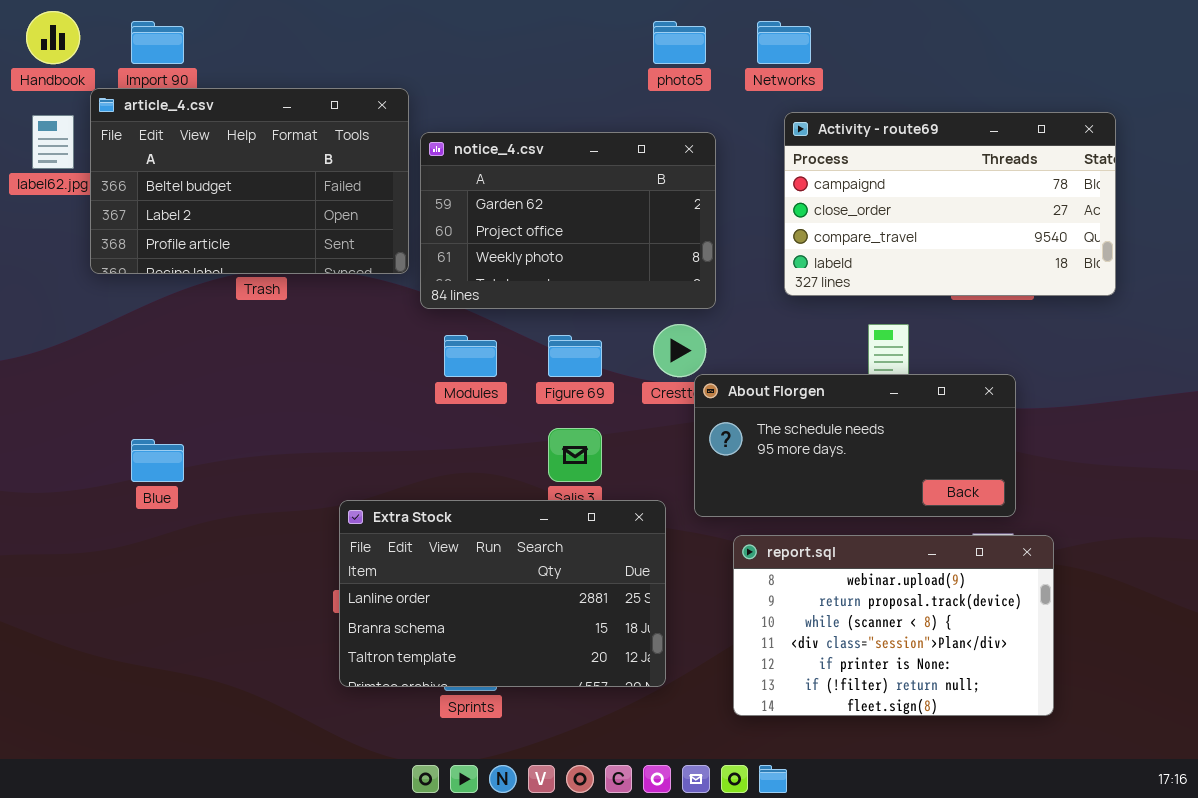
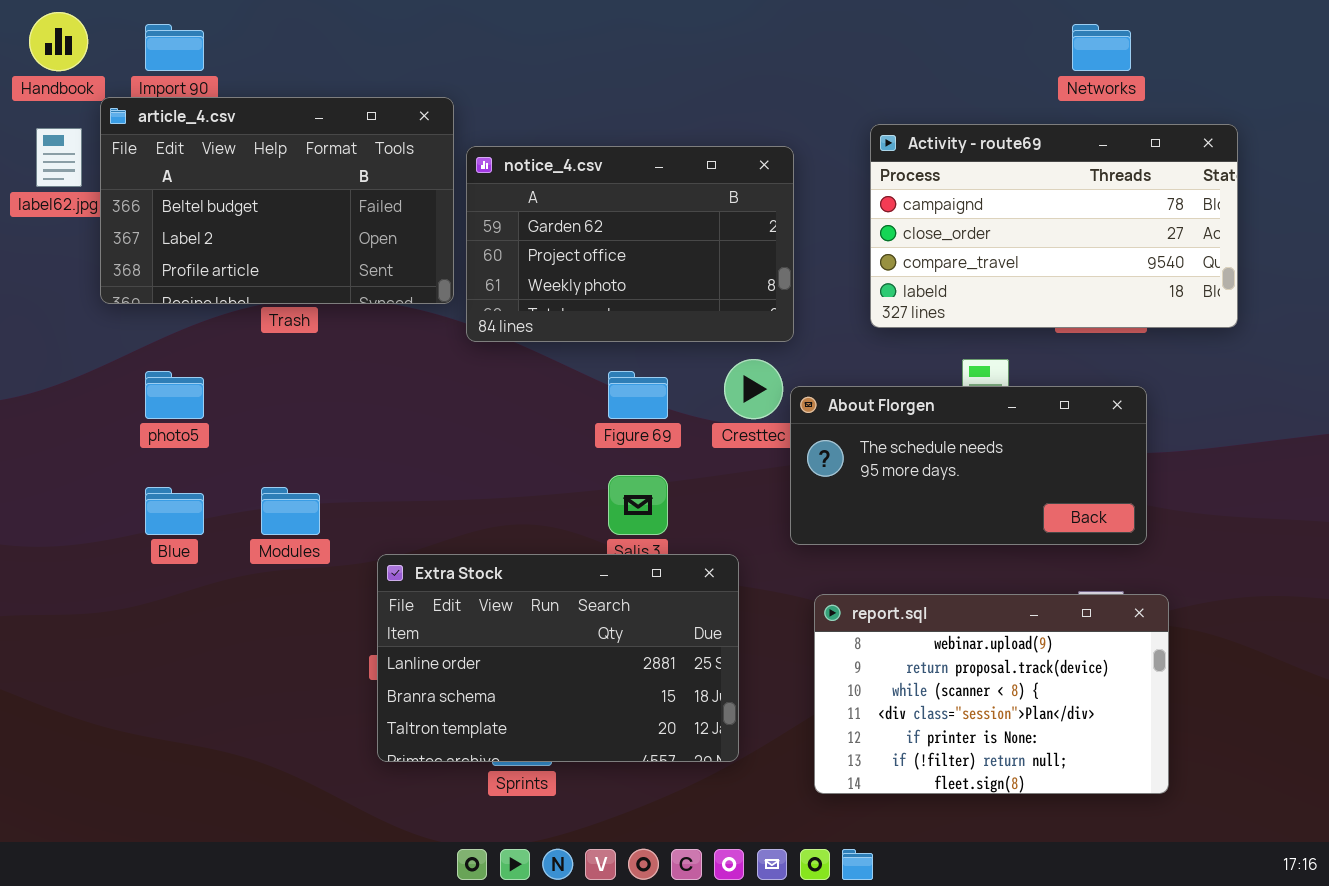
photo5: [653,21,706,64] -> [145,371,204,419], moved
Networks: [757,21,811,64] -> [1072,24,1131,71], moved
Modules: [444,335,497,377] -> [261,487,320,535], moved
About Florgen: [694,374,1016,517] -> [790,386,1147,545], moved

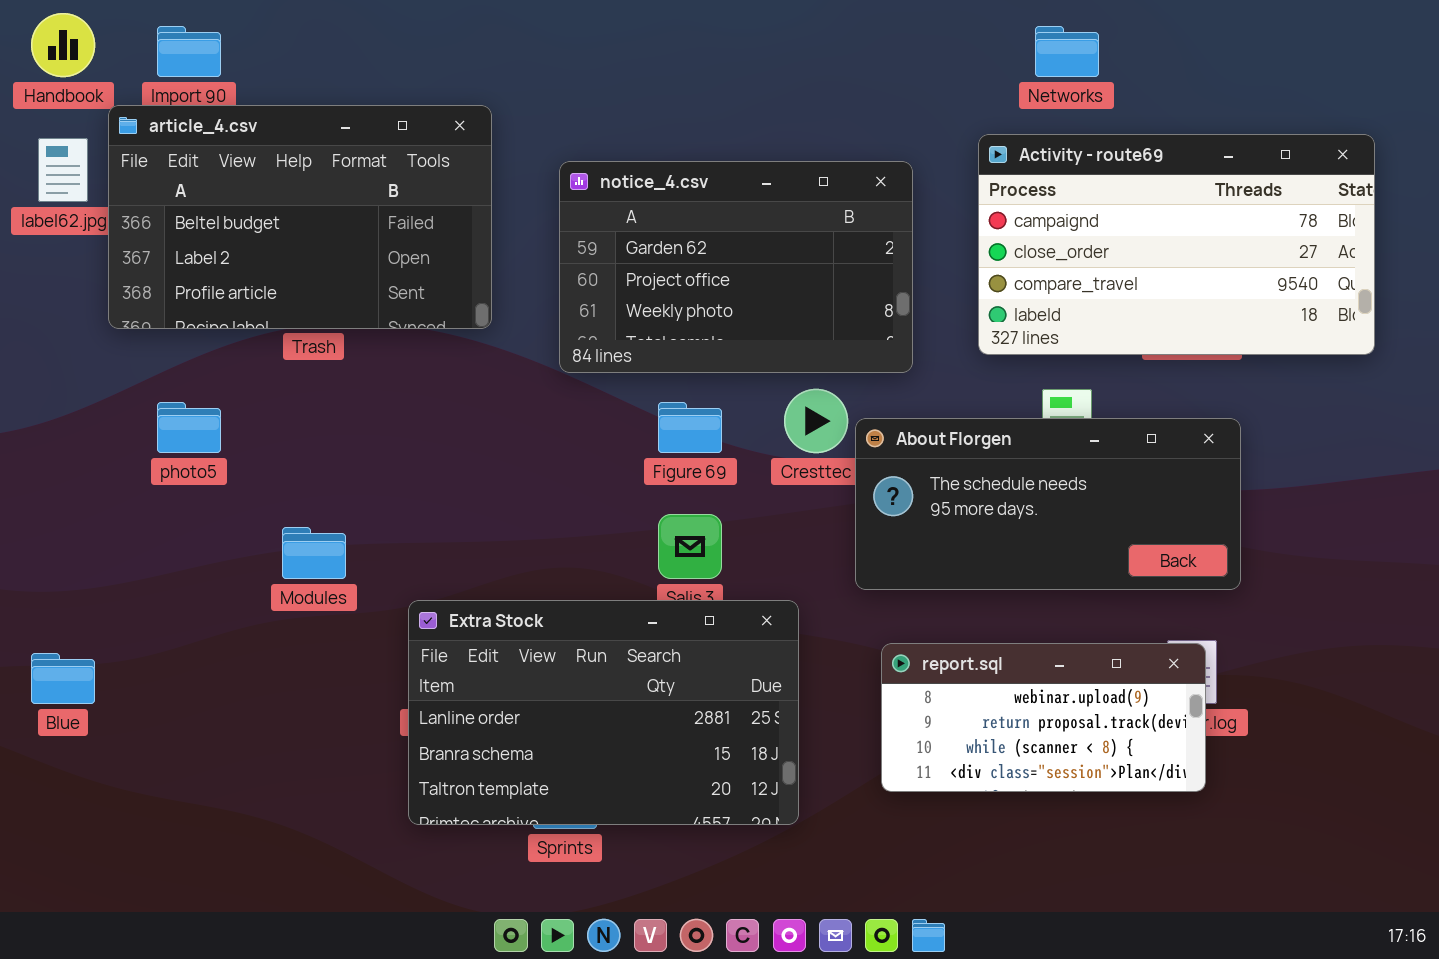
Networks: [1072,24,1131,71] -> [1035,26,1099,77], moved
Activity - route69: [870,124,1238,328] -> [978,134,1375,355], moved
notice_4.csv: [466,146,794,342] -> [559,161,913,373], moved
Blue: [145,487,204,535] -> [31,653,95,704], moved
report.sql: [814,594,1169,794] -> [881,643,1206,792], resized

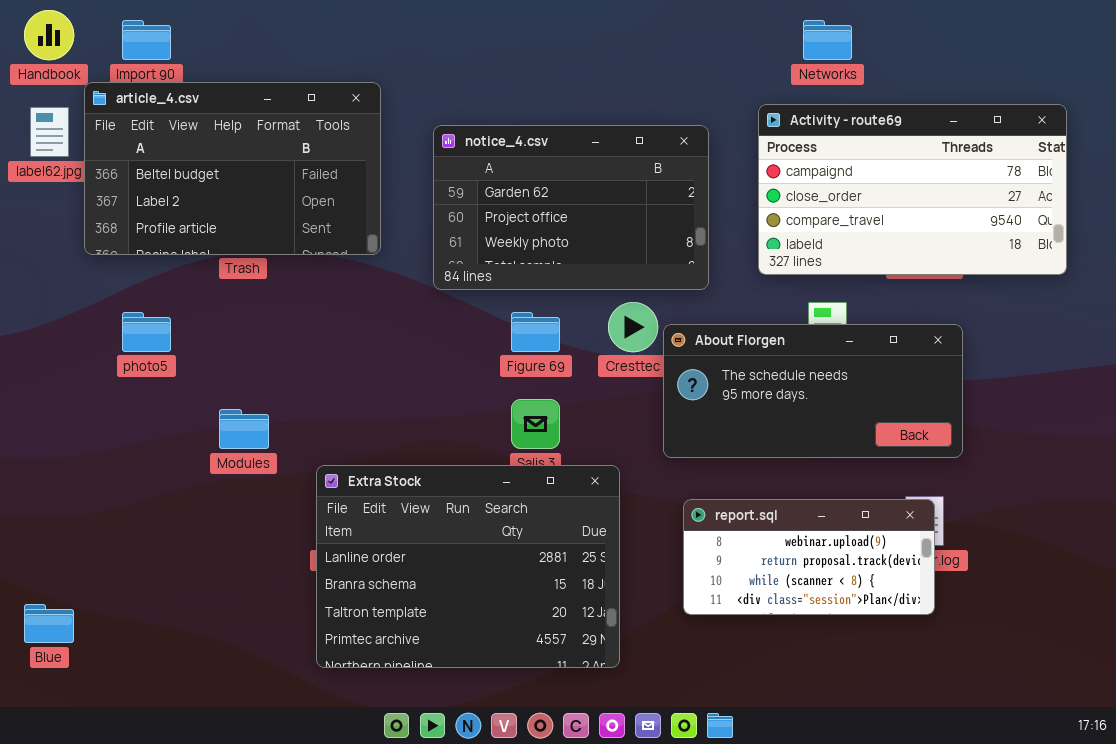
Extra Stock: [408,600,799,825] -> [316,465,620,668], resized
Blue: [31,653,95,704] -> [24,604,74,643], moved

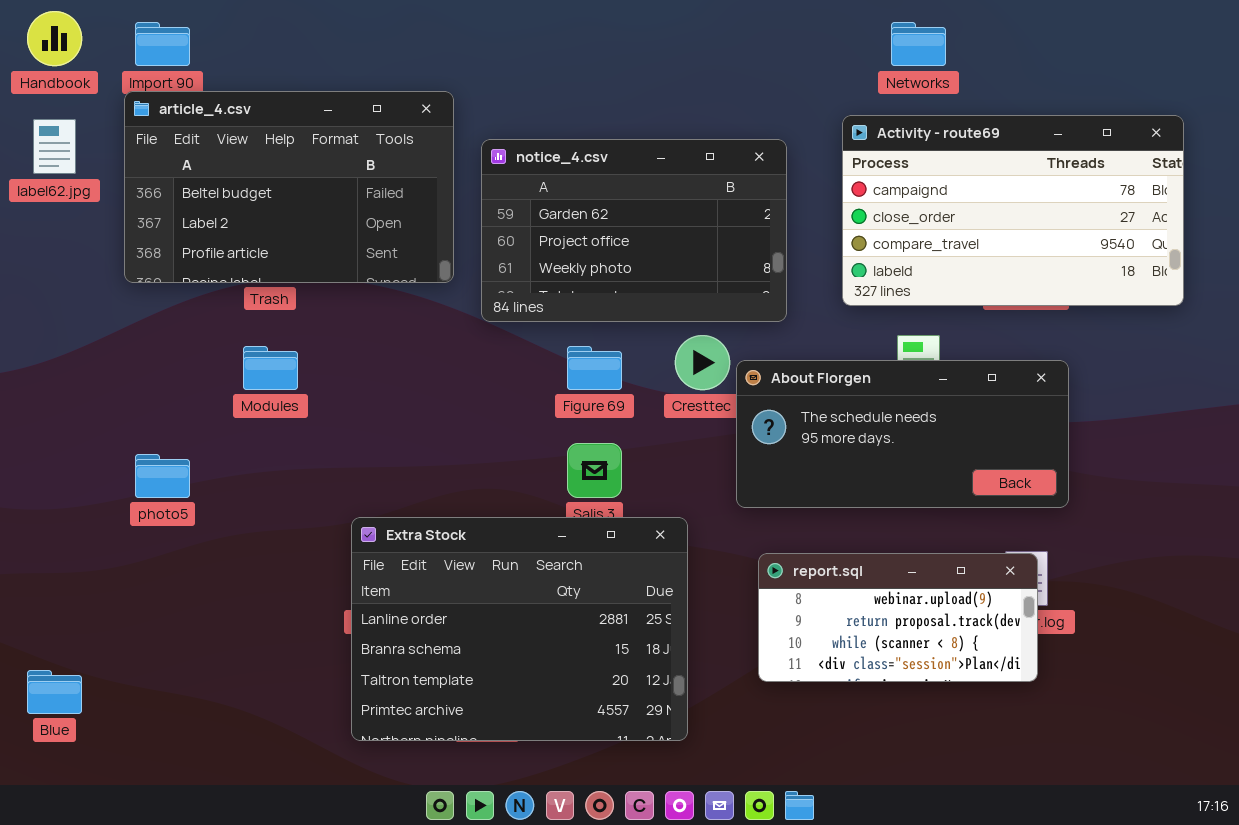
article_4.csv: [84,82,381,255] -> [124,91,454,283], moved
photo5: [122,312,171,352] -> [135,454,190,498], moved
Modules: [219,409,269,449] -> [243,346,298,390], moved

